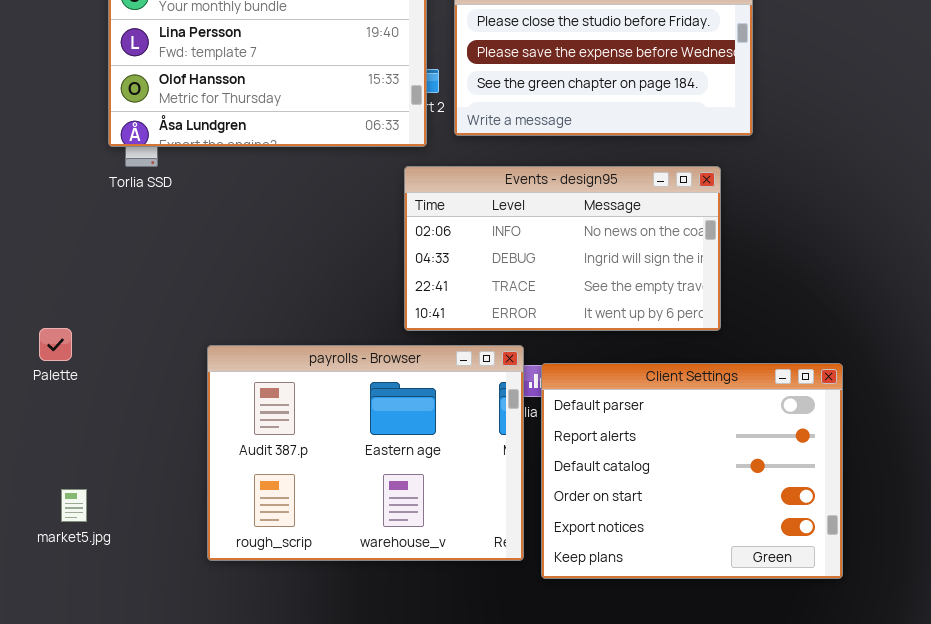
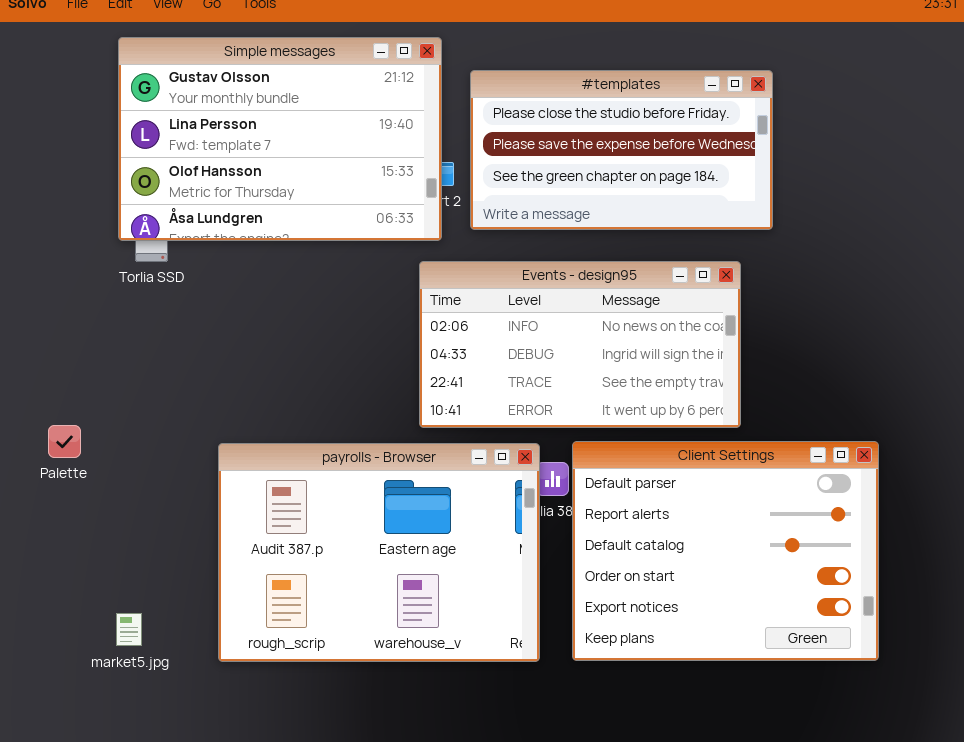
Client Settings: [541,363,843,579] -> [572,441,879,661], moved
market5.jpg: [61,489,87,522] -> [116,613,142,646], moved

